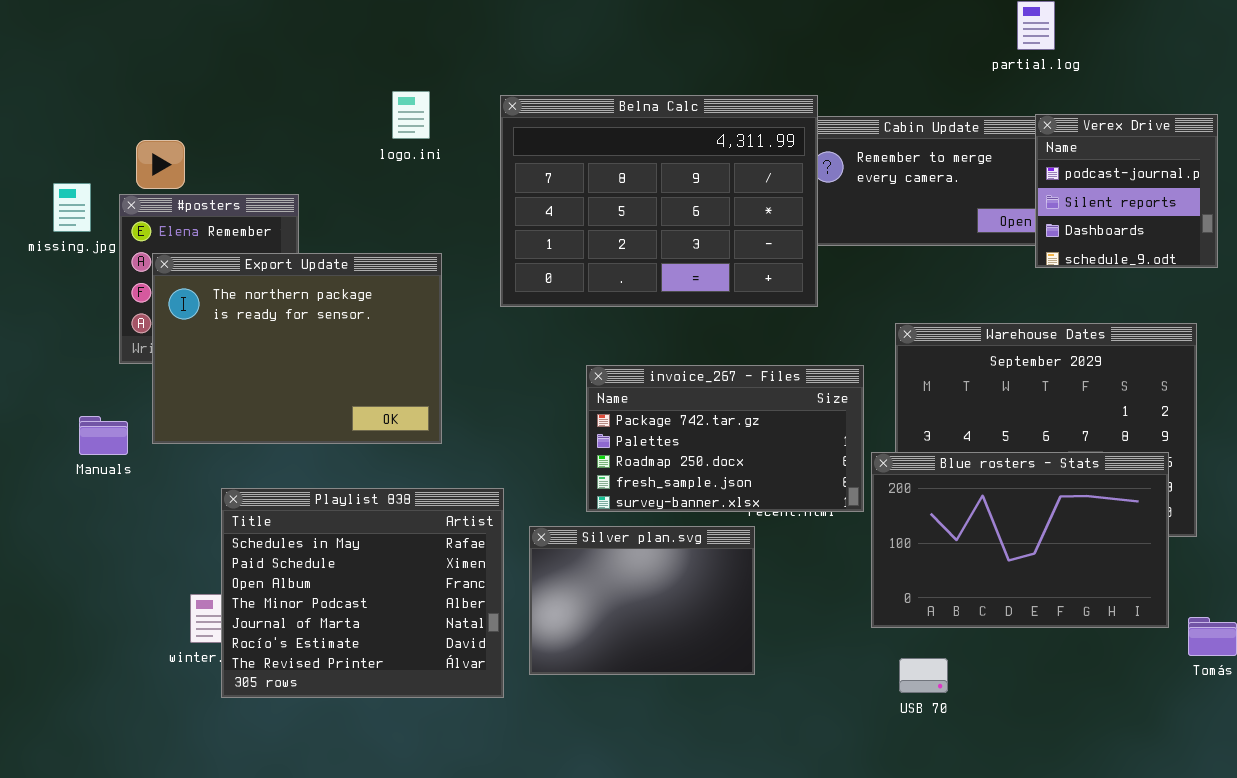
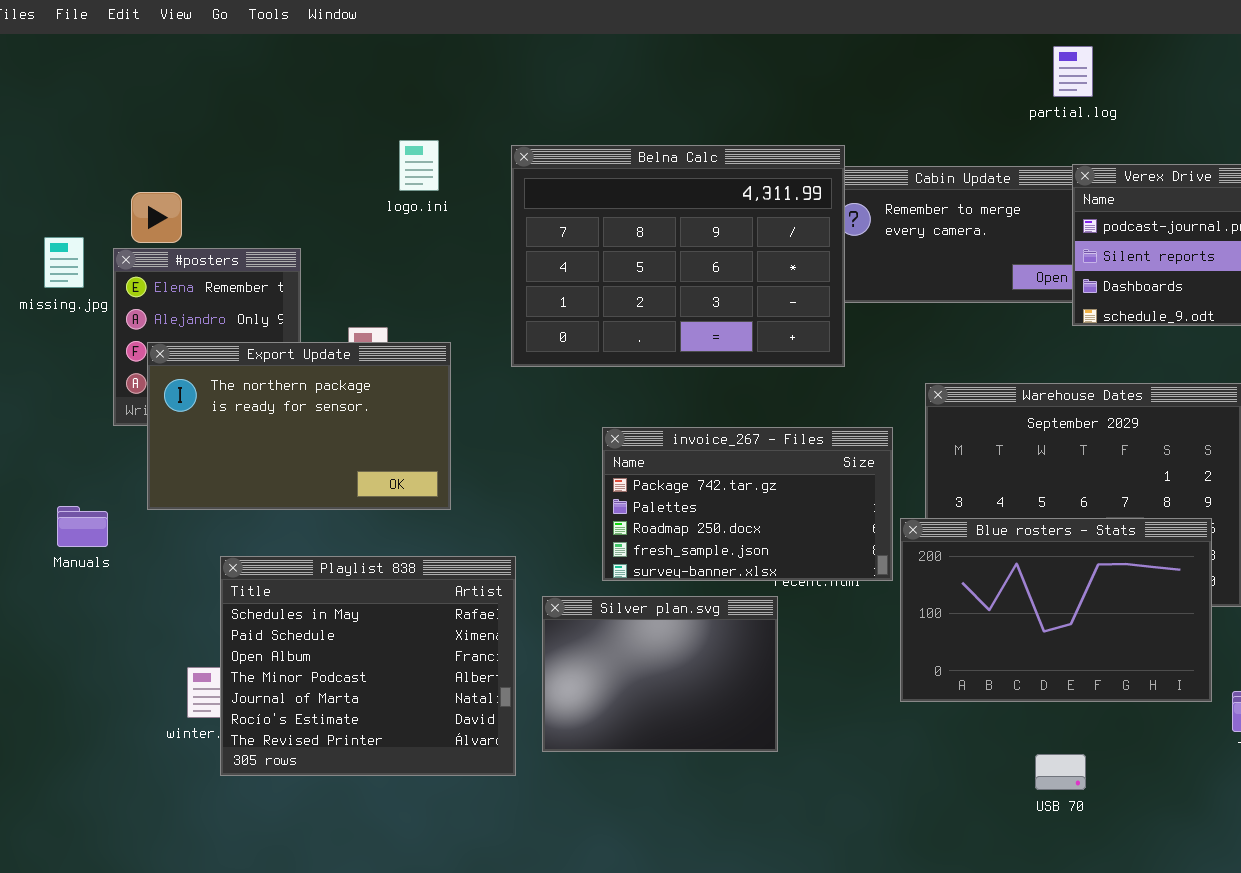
Export Update: [152,253,442,444] -> [147,342,451,510], resized
Manuals: [79,416,128,455] -> [57,506,108,547], moved
USB 70: [899,658,948,693] -> [1035,754,1086,790], moved

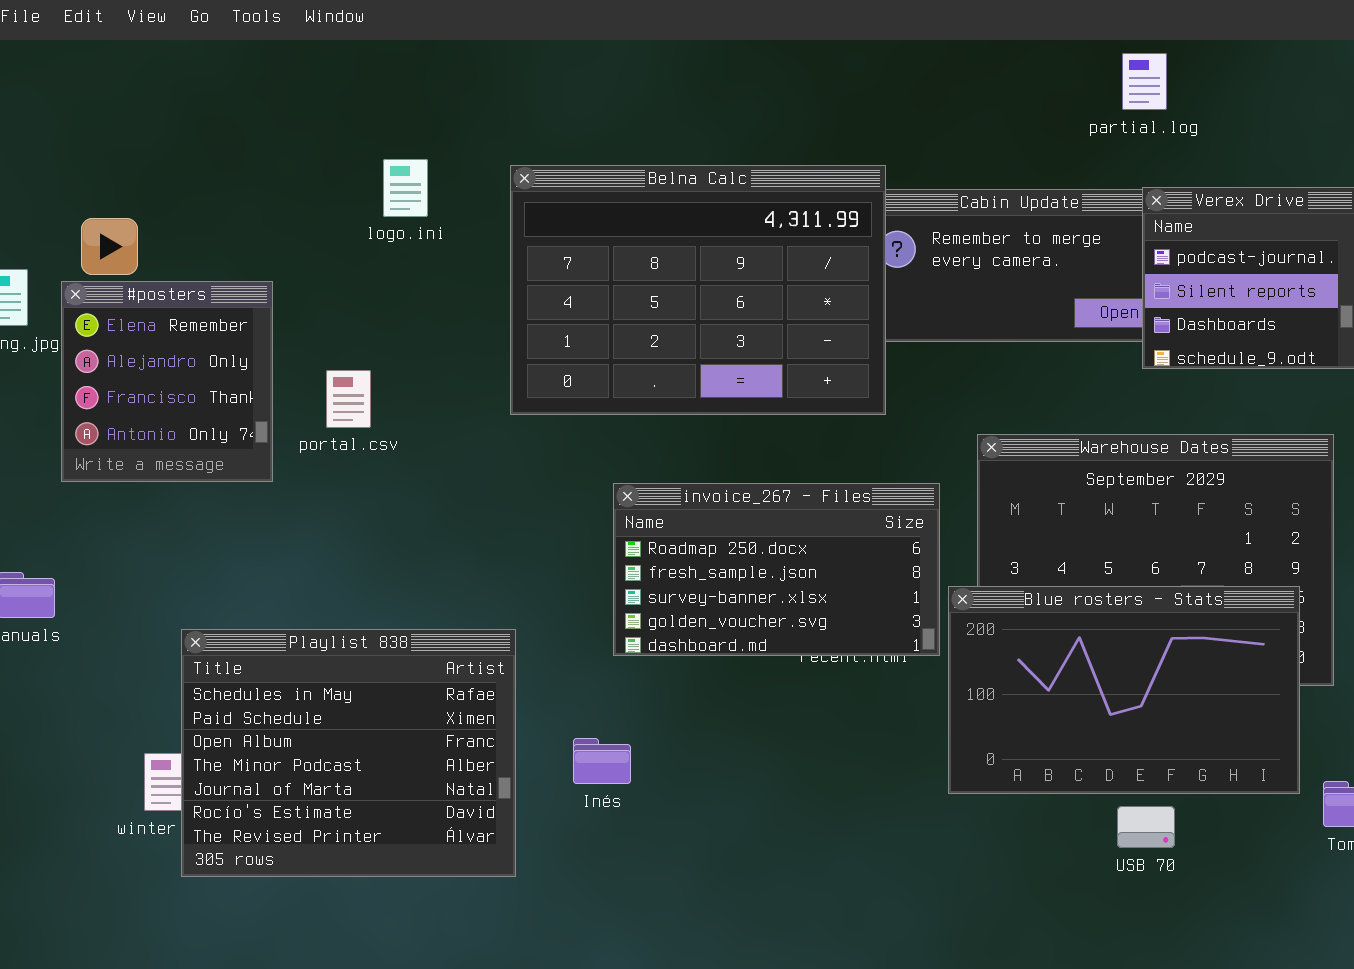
Export Update: [147,342,451,510] -> none, closed
invoice_267 - Files: [602,427,893,581] -> [613,483,940,656], scrolled down 2 rows
Silver plan.svg: [542,596,778,752] -> none, closed
USB 70: [1035,754,1086,790] -> [1117,806,1175,848], moved

